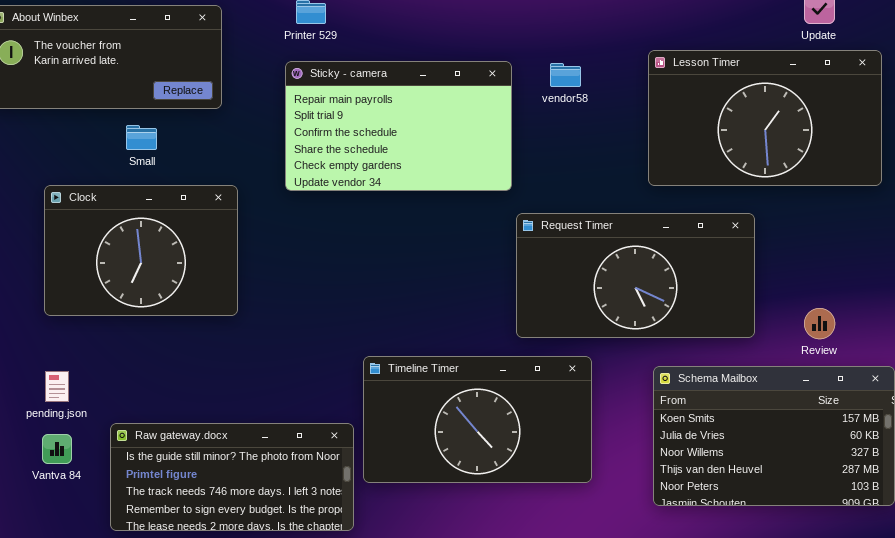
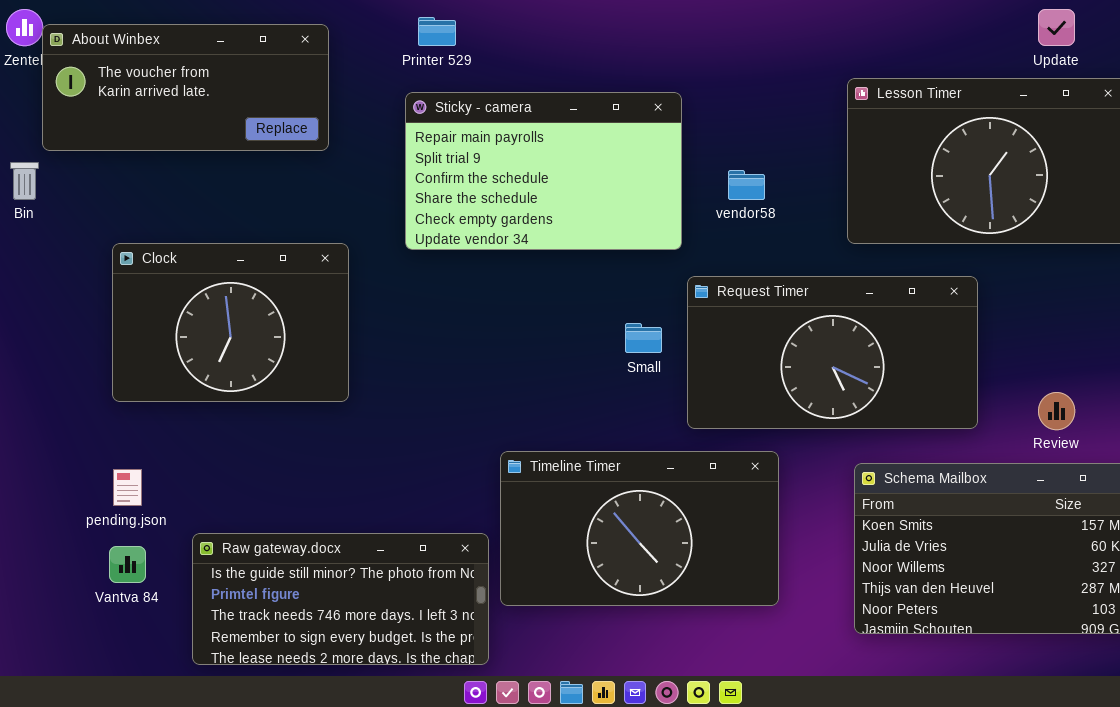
vendor58: [550,63,581,87] -> [728,170,765,200], moved
Small: [126,125,157,150] -> [625,323,662,353], moved

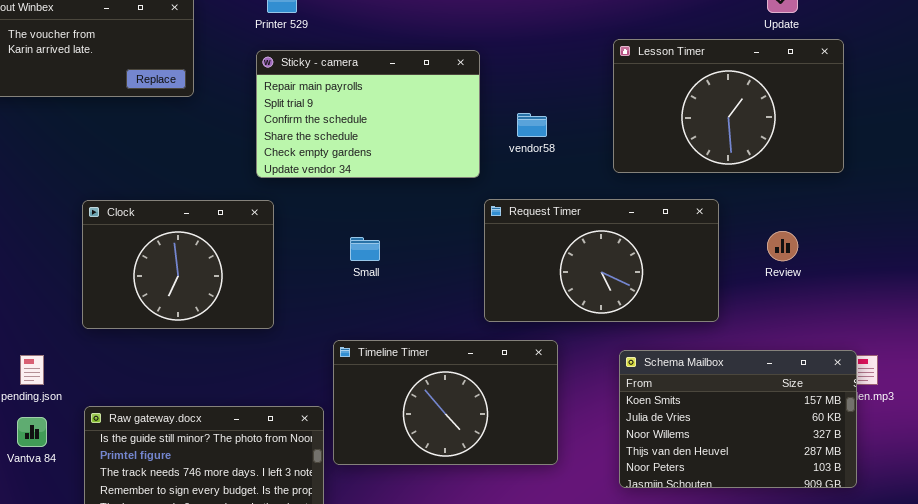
Clock: [112,243,349,402] -> [82,200,274,329], moved
Small: [625,323,662,353] -> [350,237,380,261], moved
Review: [1038,392,1075,430] -> [767,231,798,261], moved

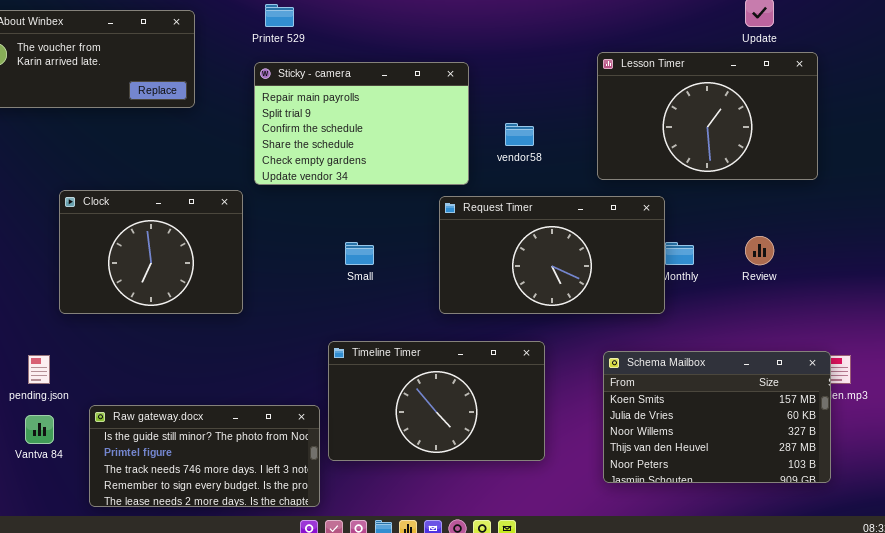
Request Timer: [484,199,719,322] -> [439,196,665,314], moved
Clock: [82,200,274,329] -> [59,190,243,314], moved

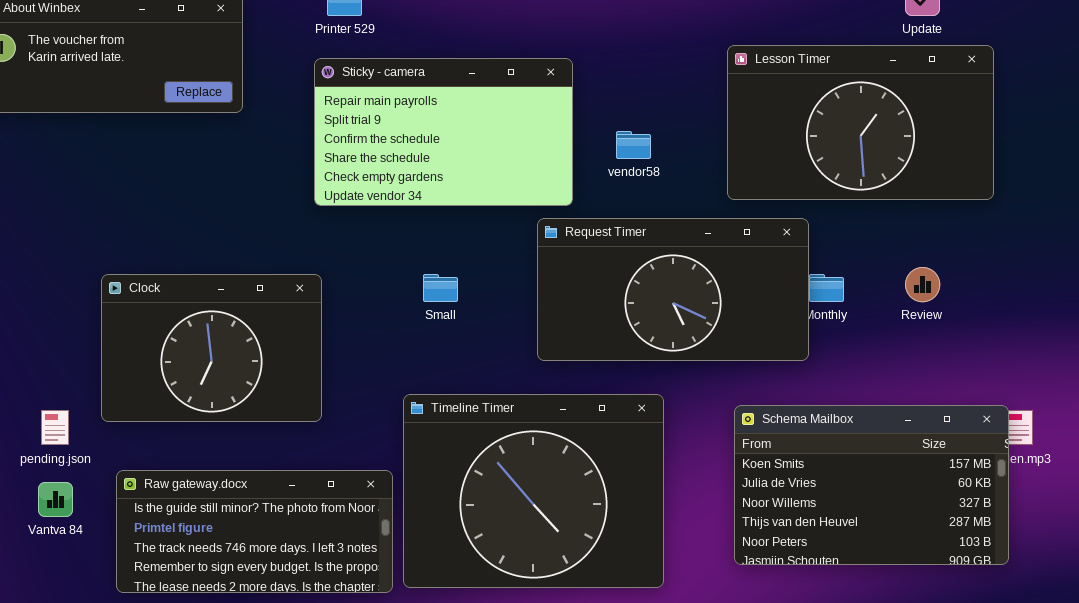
Clock: [59,190,243,314] -> [101,274,322,422], moved
Timeline Timer: [328,341,545,461] -> [403,394,664,588], resized

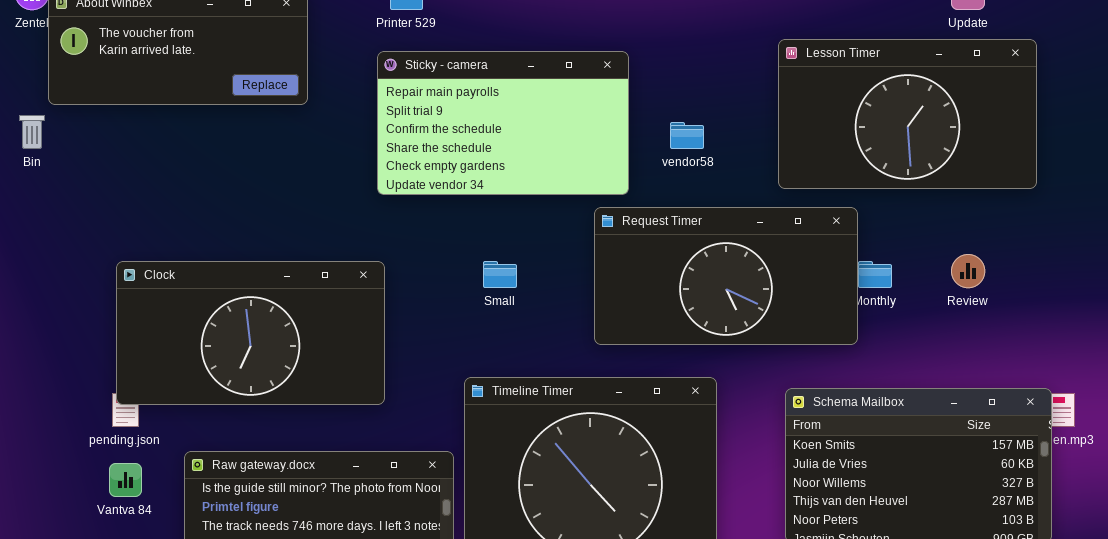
Clock: [101,274,322,422] -> [116,261,385,405], resized

